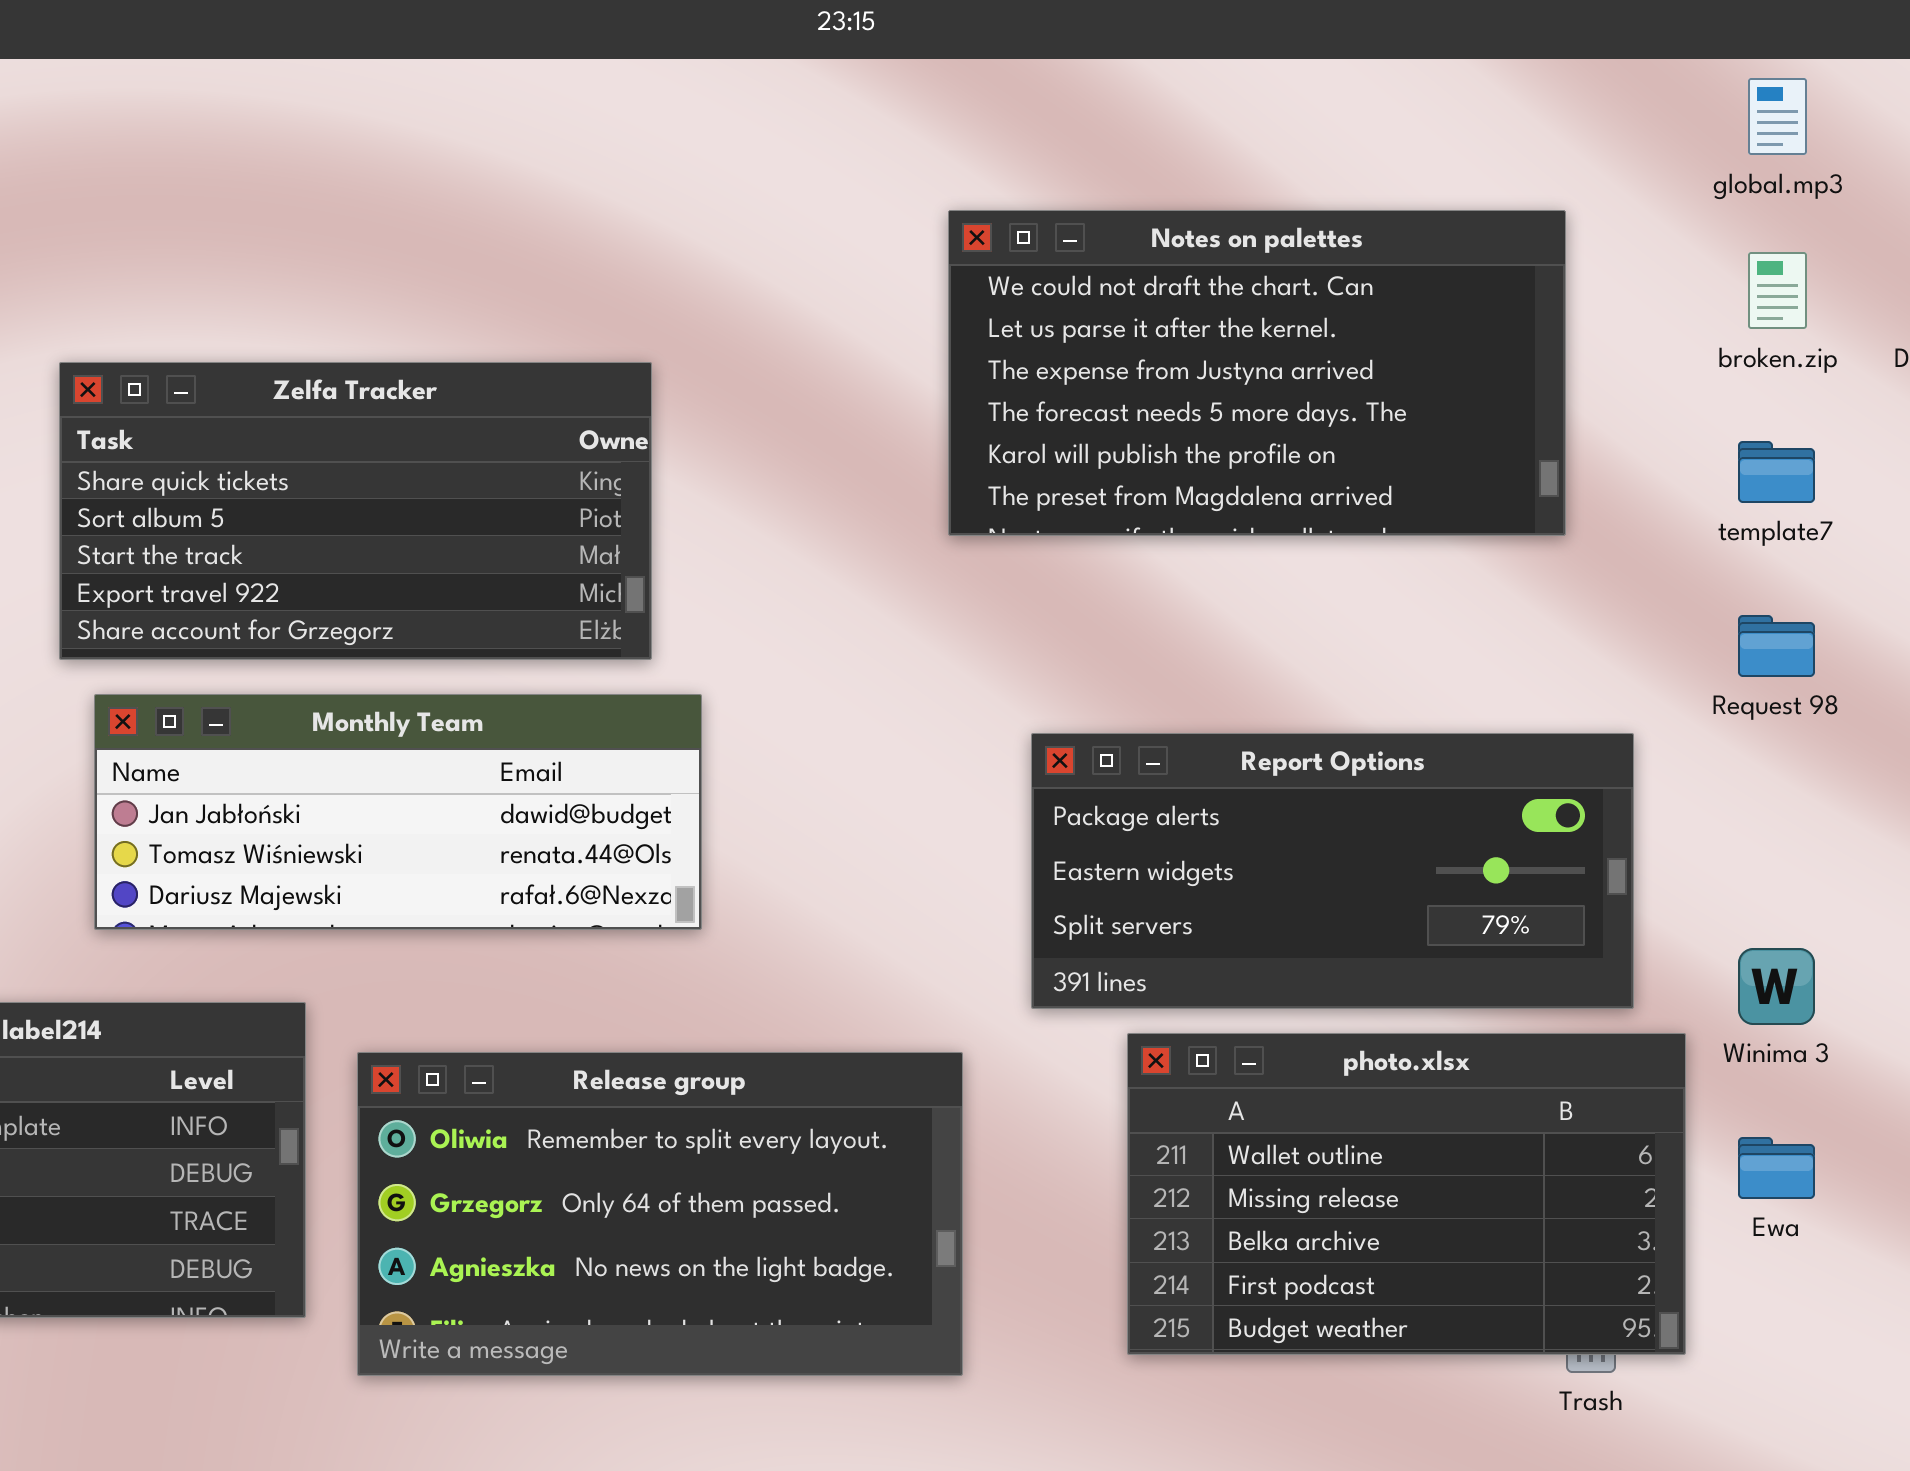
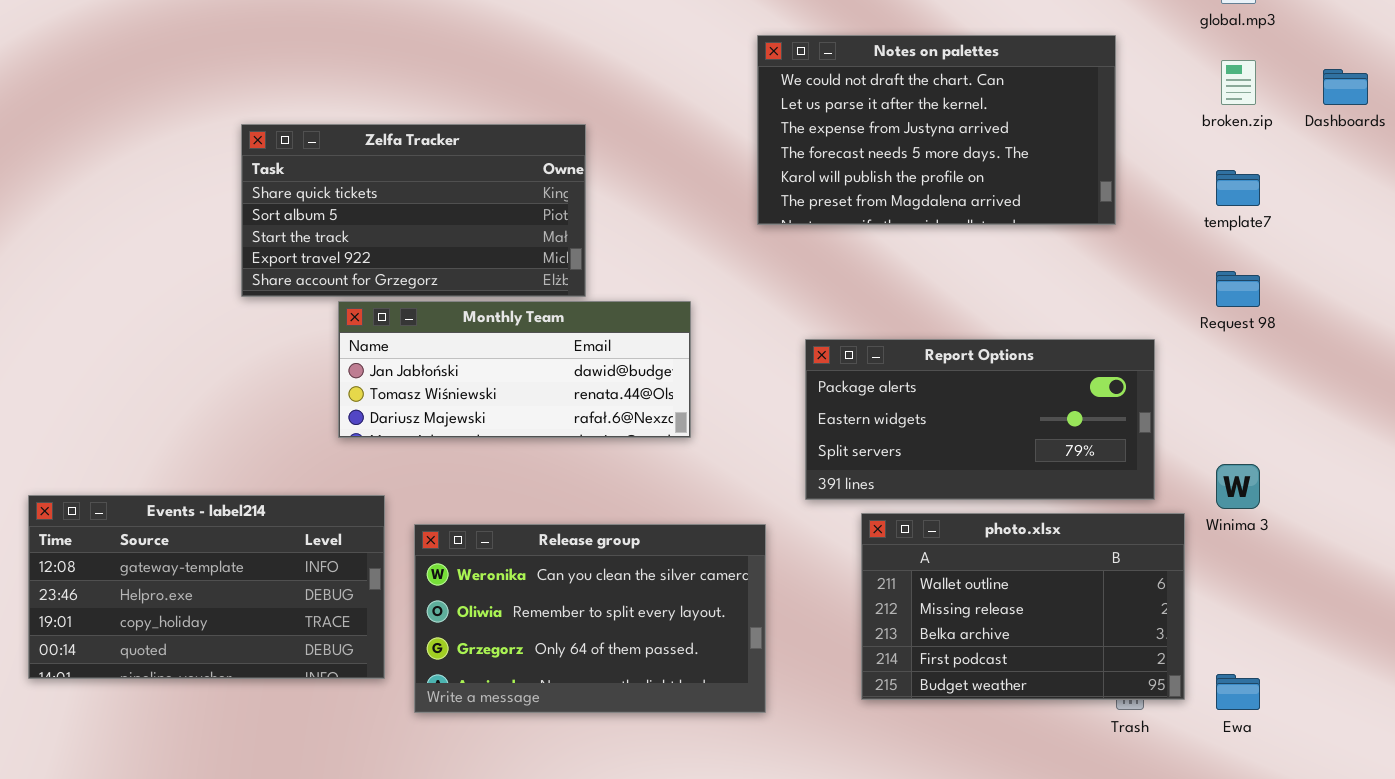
Monthly Team: [94,694,702,930] -> [338,301,691,438], moved
Release group: [357,1052,963,1376] -> [414,524,766,713], scrolled up 1 row
Ewa: [1738,1137,1815,1199] -> [1216,674,1260,710], moved

